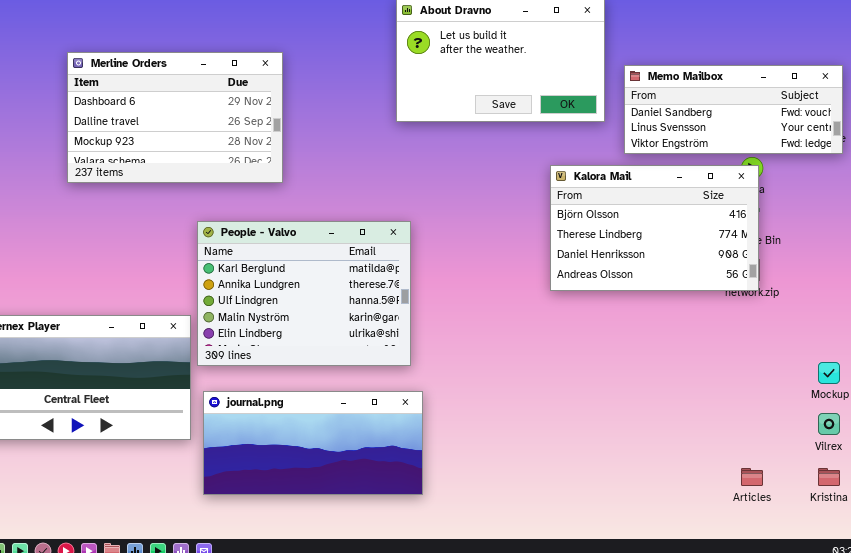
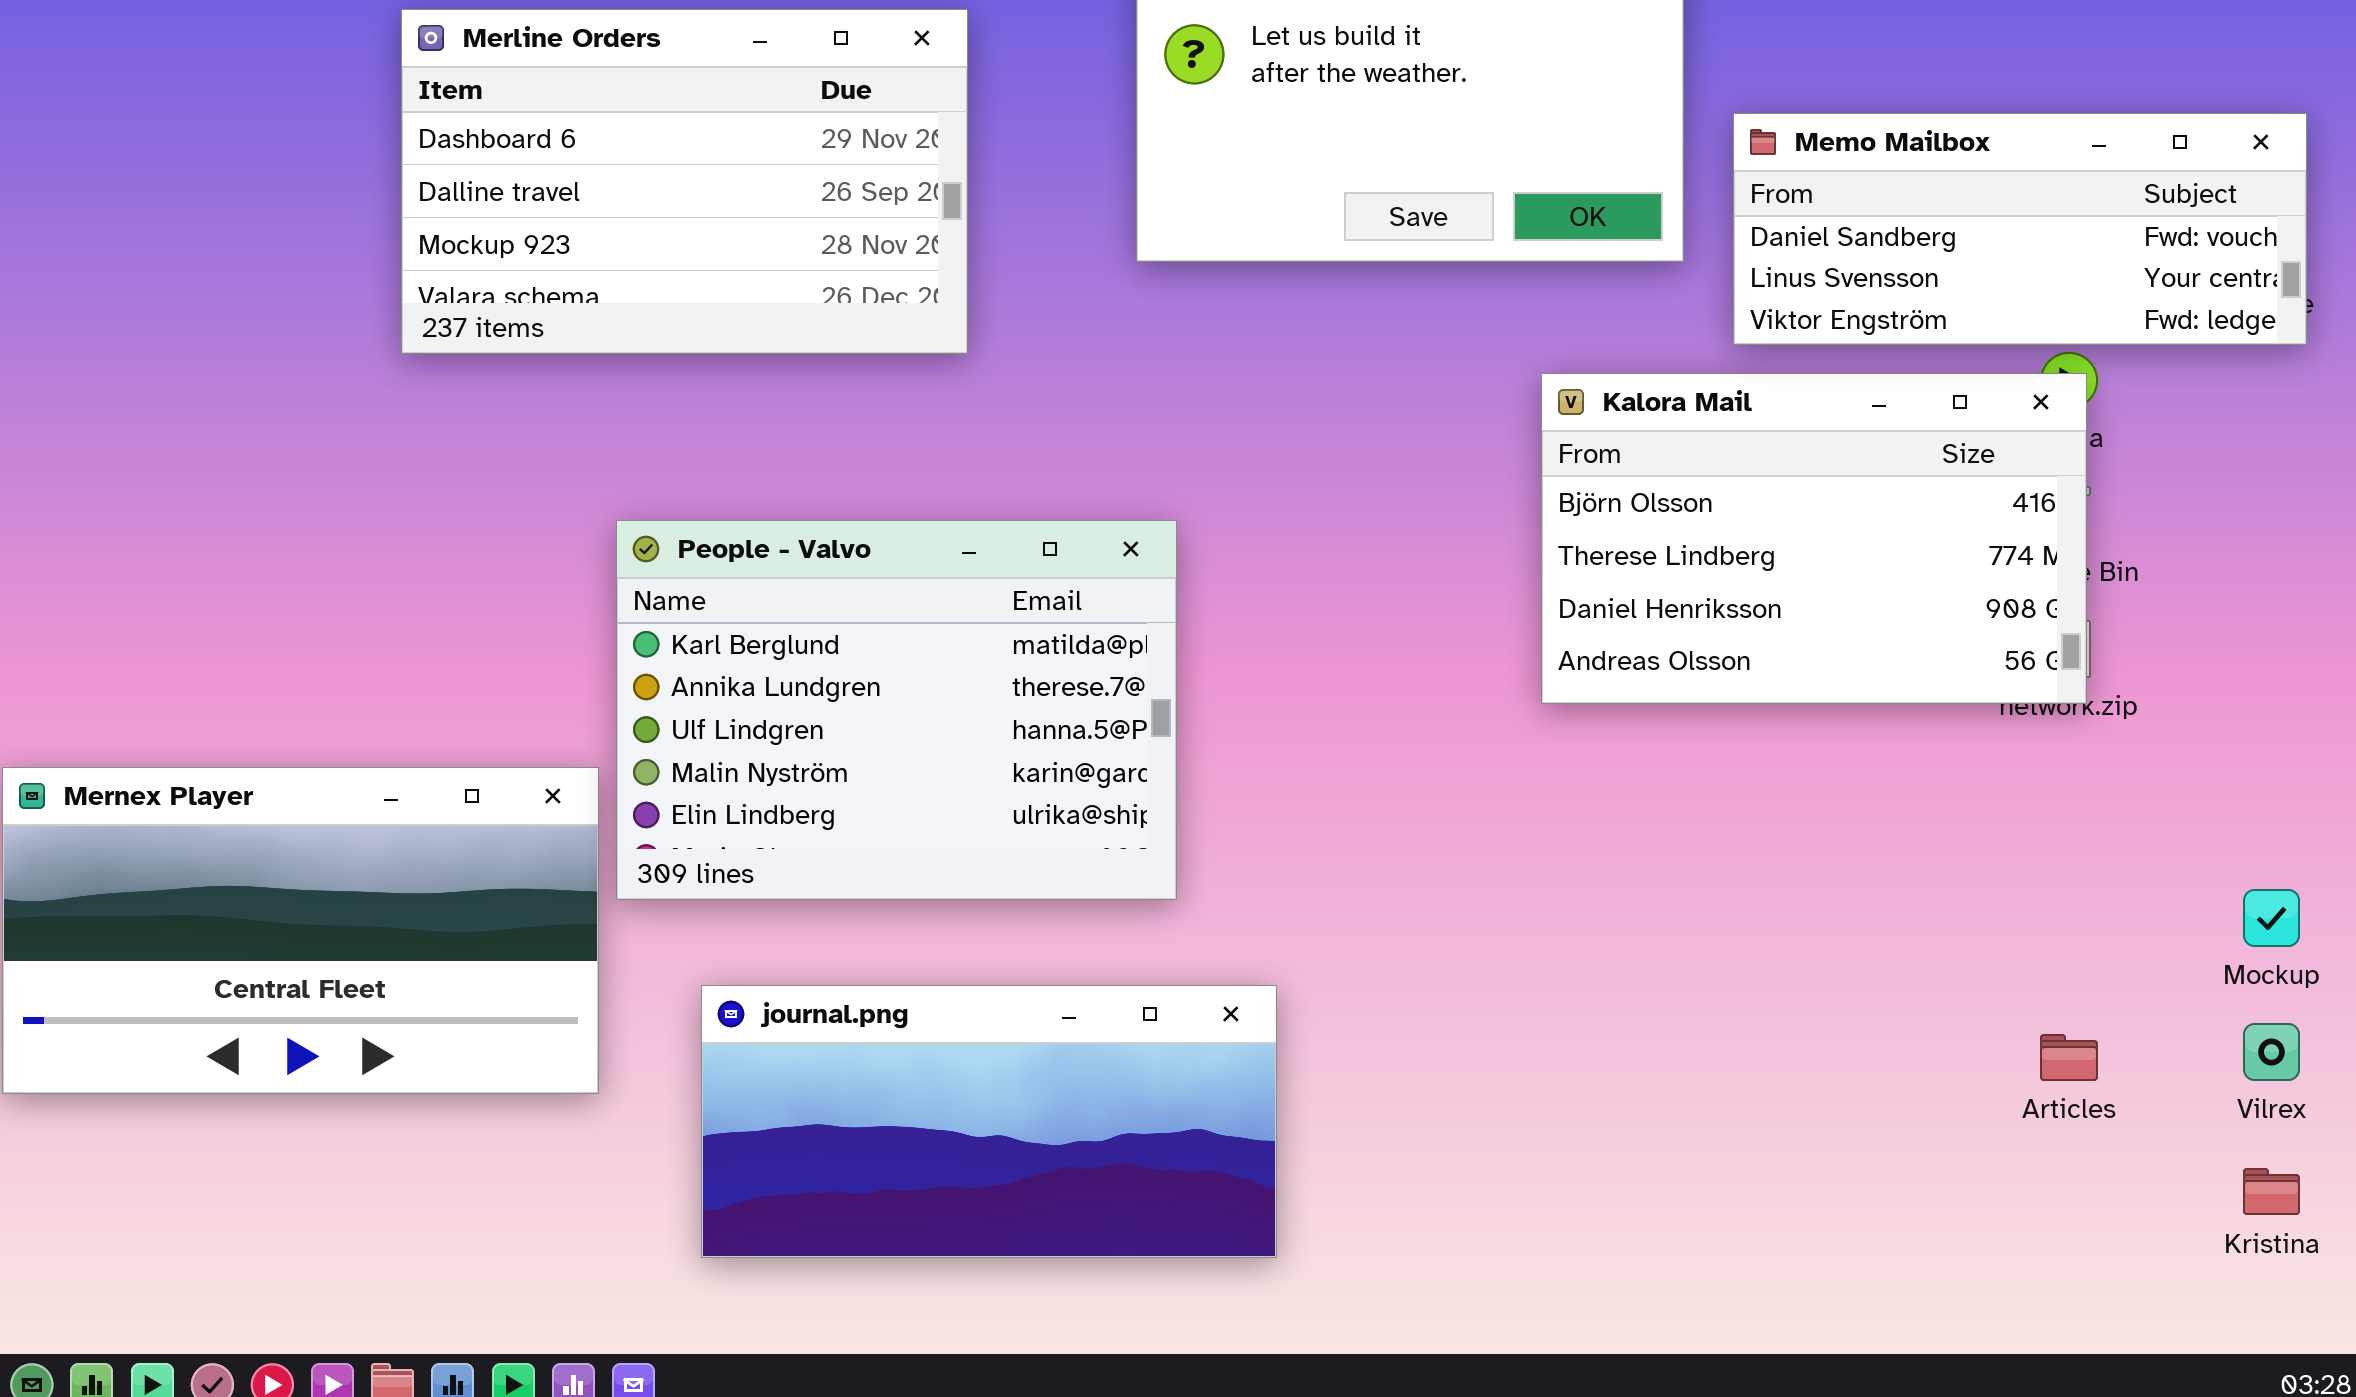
Merline Orders: [67,52,283,183] -> [401,9,968,354], moved
journal.png: [203,391,423,495] -> [701,985,1277,1258], moved
Articles: [741,468,763,486] -> [2040,1034,2098,1081], moved

